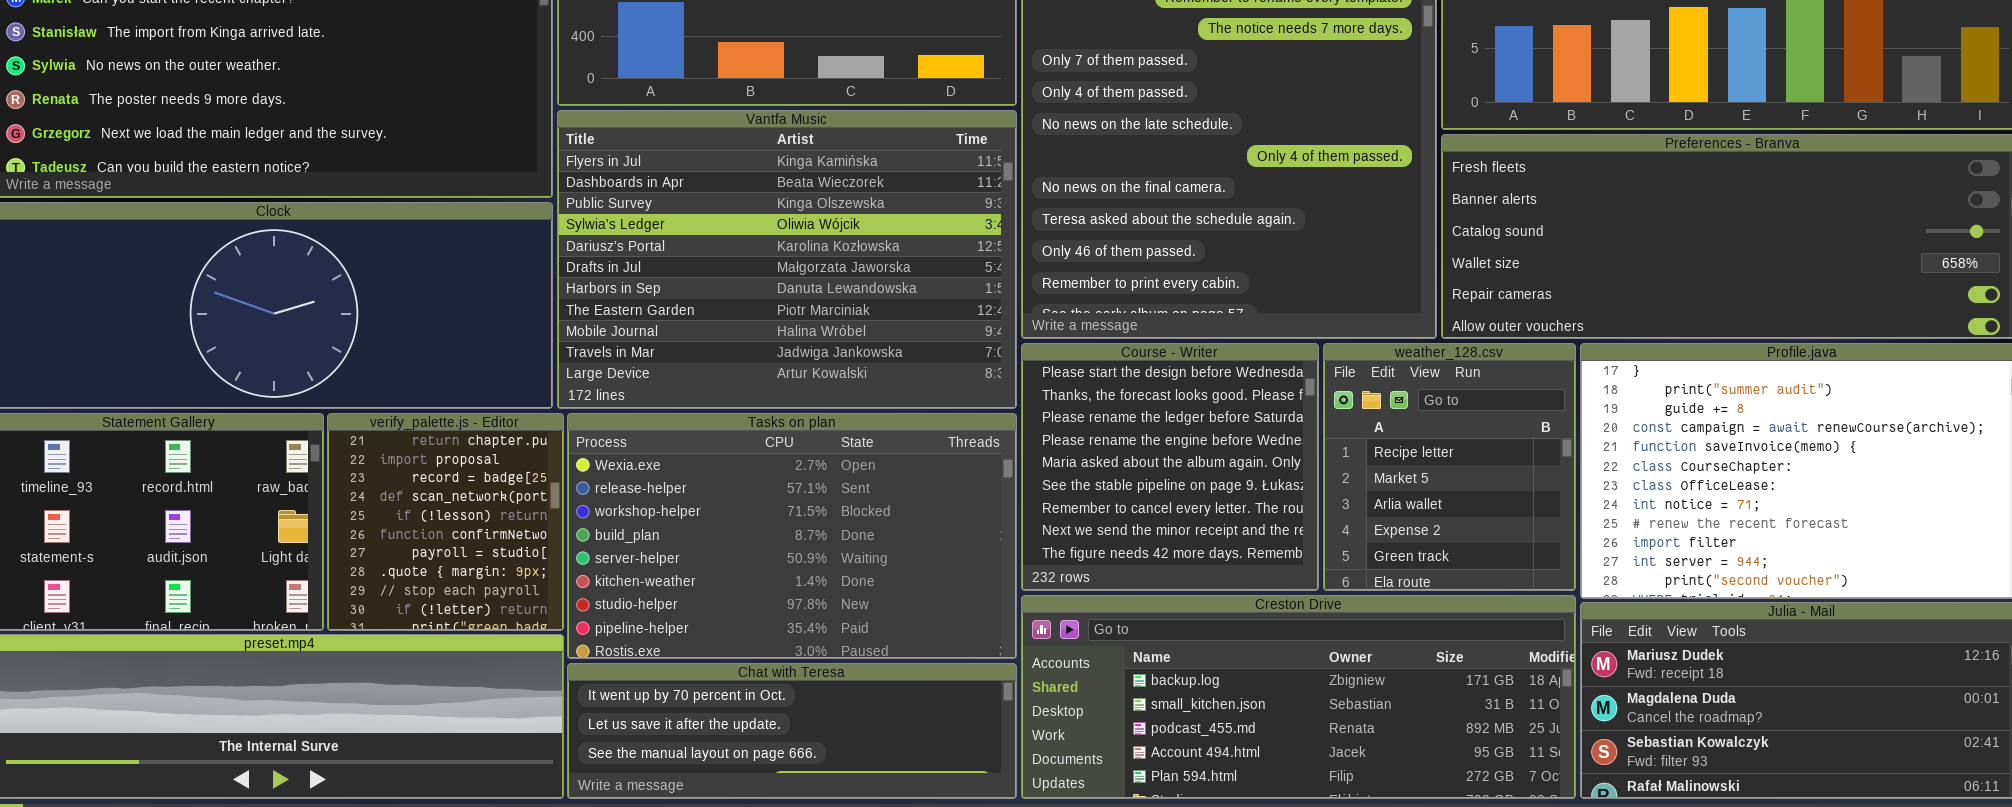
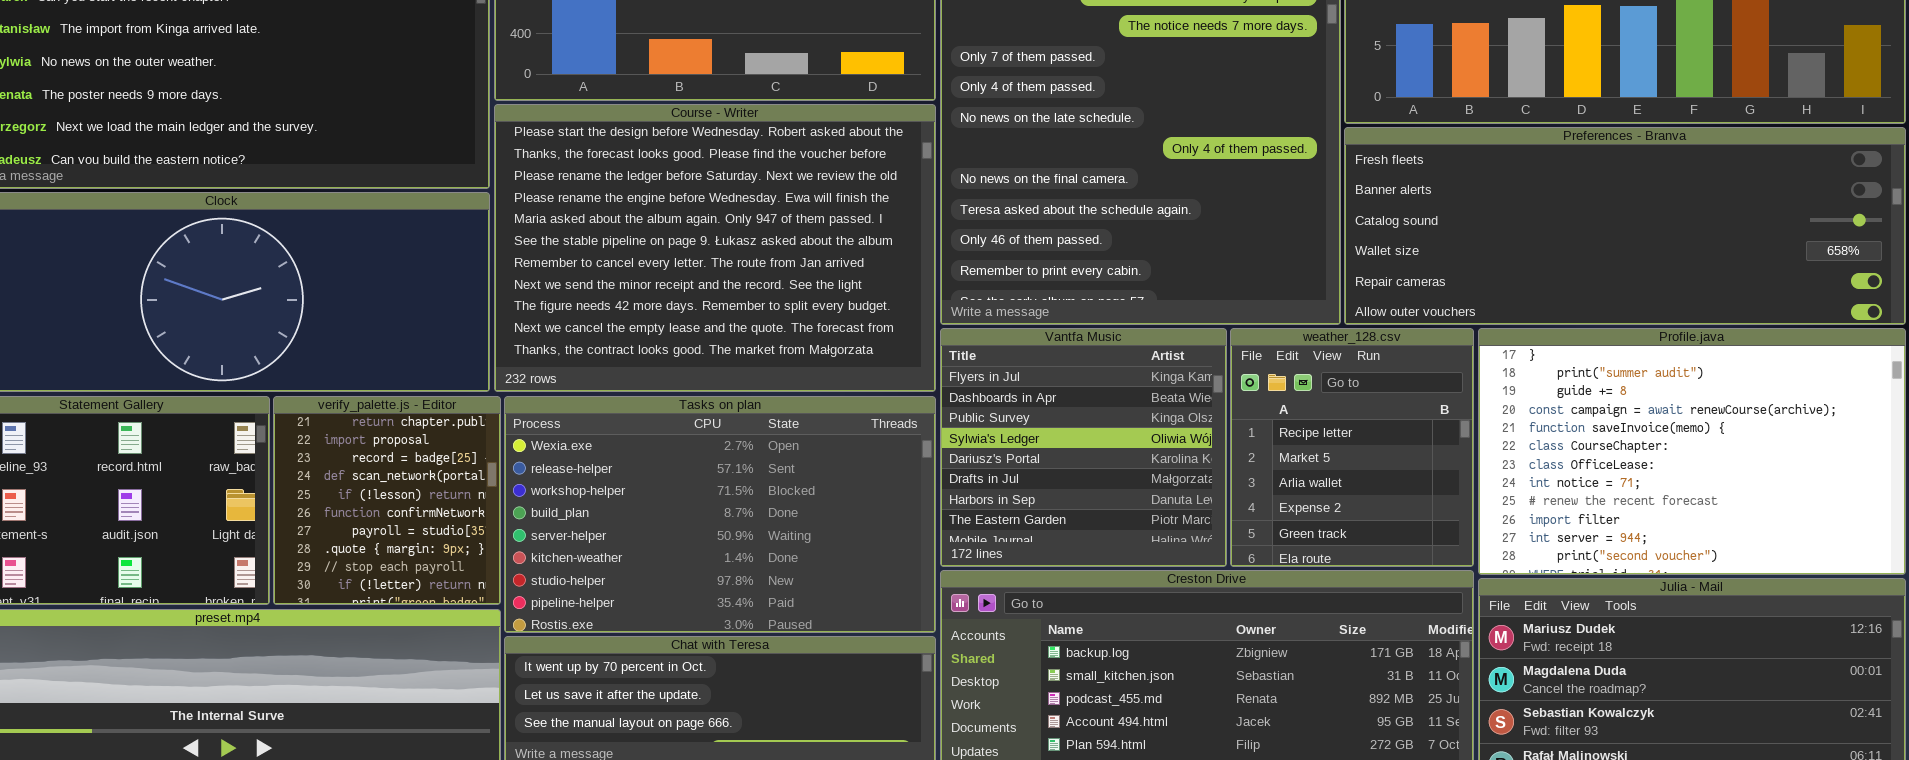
Vantfa Music: [557,110,1017,409] -> [940,328,1227,567], moved, resized
Course - Writer: [1021,343,1319,591] -> [494,104,936,392], moved, resized

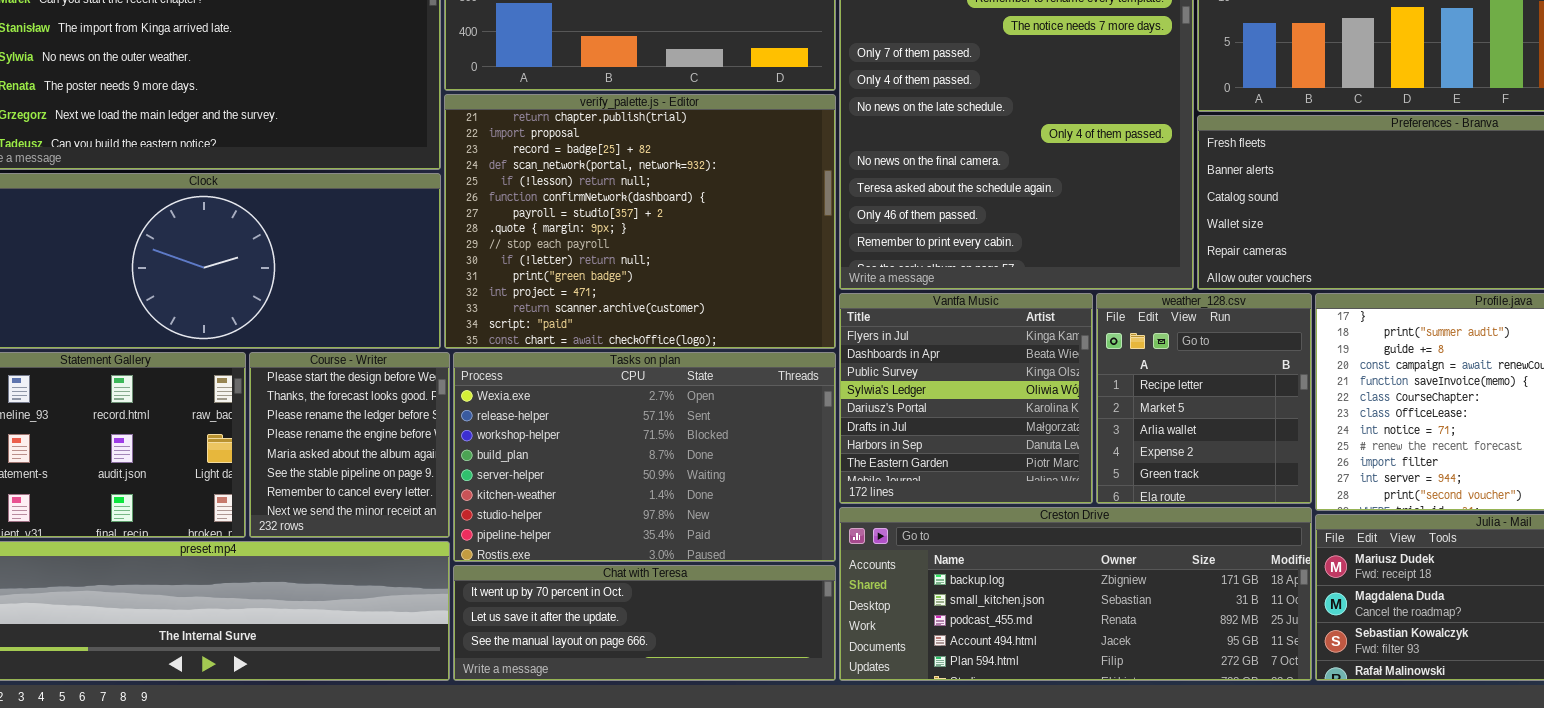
Course - Writer: [494,104,936,392] -> [249,352,450,538], moved, resized
verify_palette.js - Editor: [273,396,501,605] -> [444,94,836,349], moved, resized

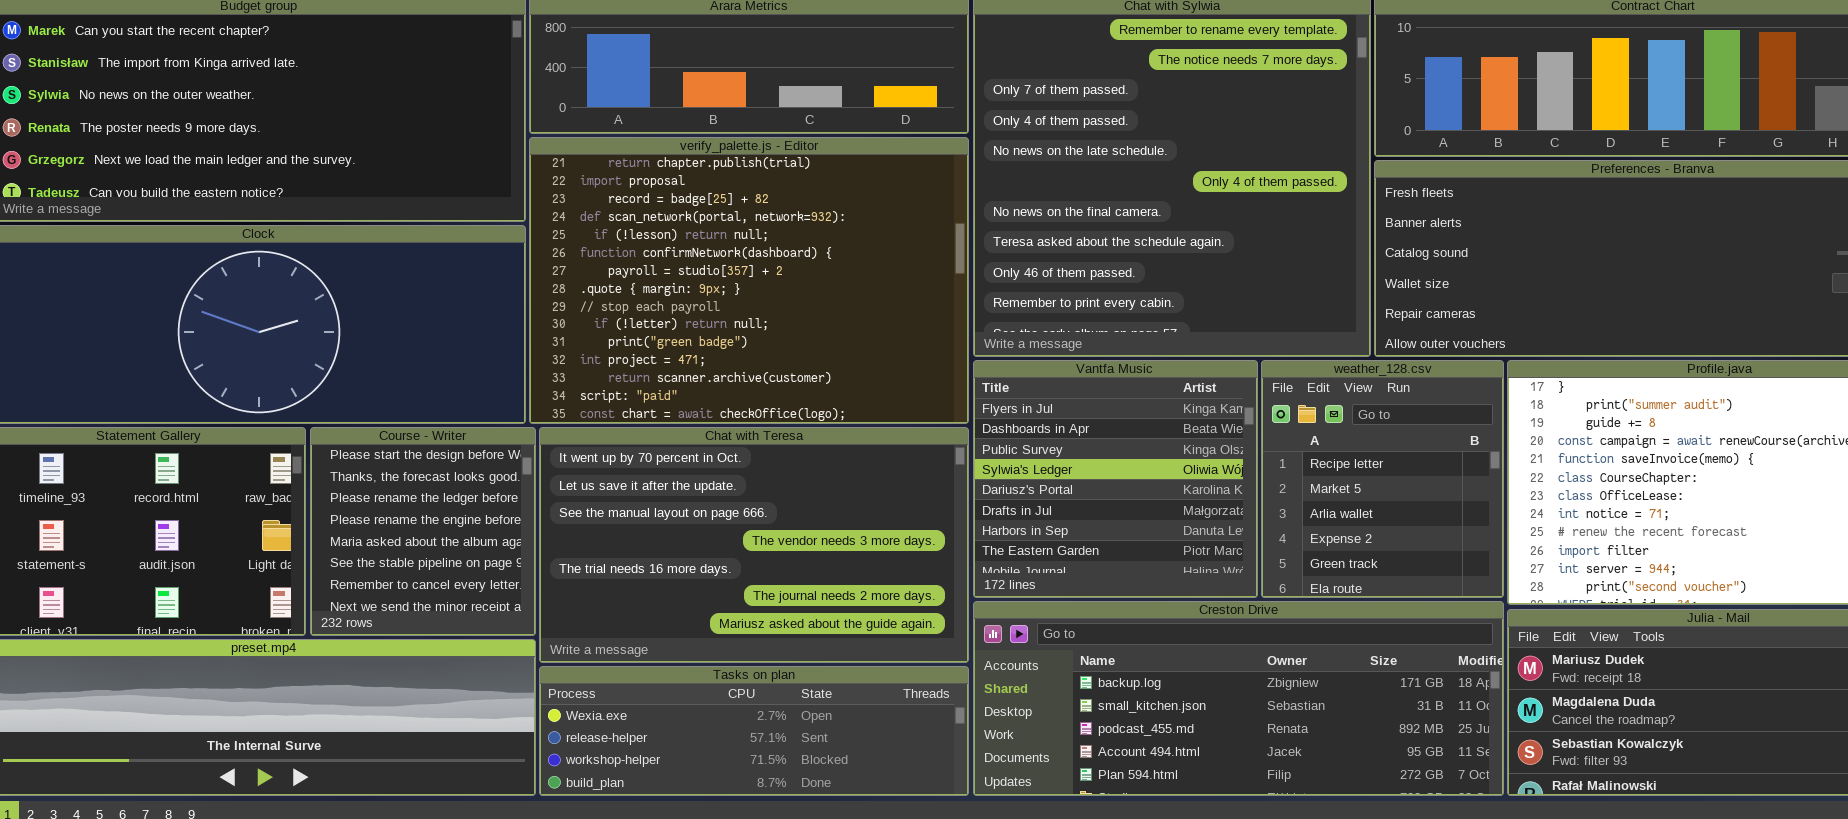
Tasks on plan: [453,352,836,562] -> [539,666,969,796], moved, resized
Chat with Teresa: [453,565,836,681] -> [539,427,969,663], moved, resized

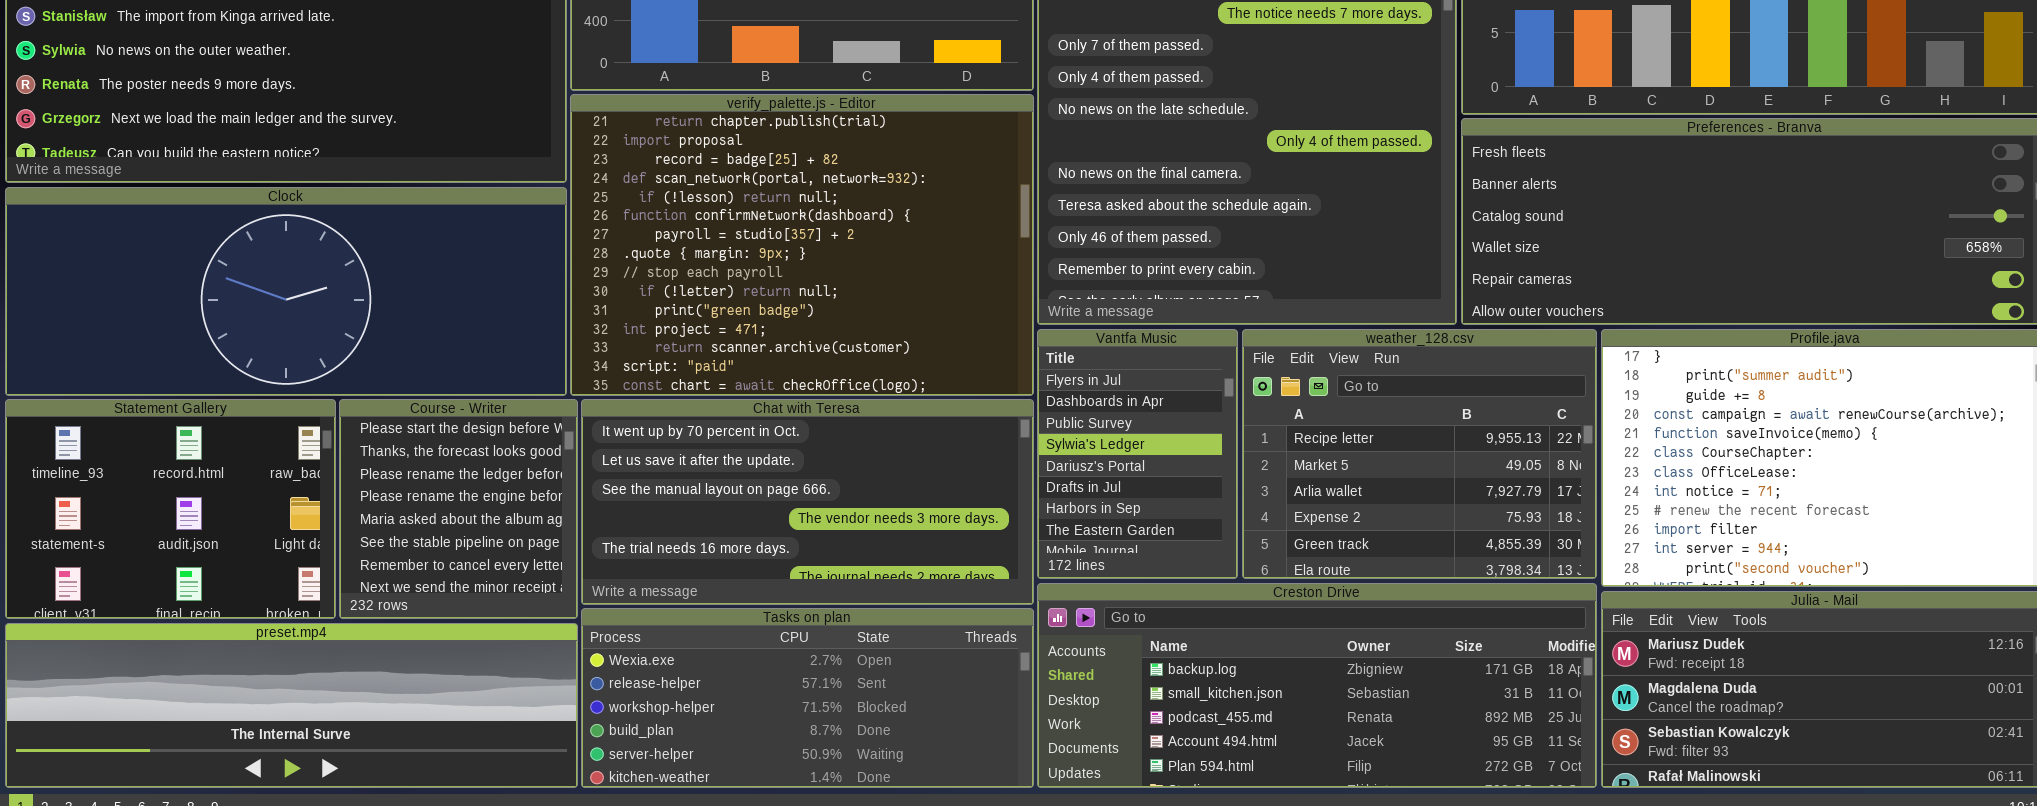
Vantfa Music: [973,360,1258,598] -> [1037,329,1238,579], resized
weather_128.csv: [1261,360,1504,598] -> [1242,329,1597,579], resized
Chat with Teresa: [539,427,969,663] -> [581,399,1034,605], resized
Tasks on plan: [539,666,969,796] -> [581,608,1034,788], resized

